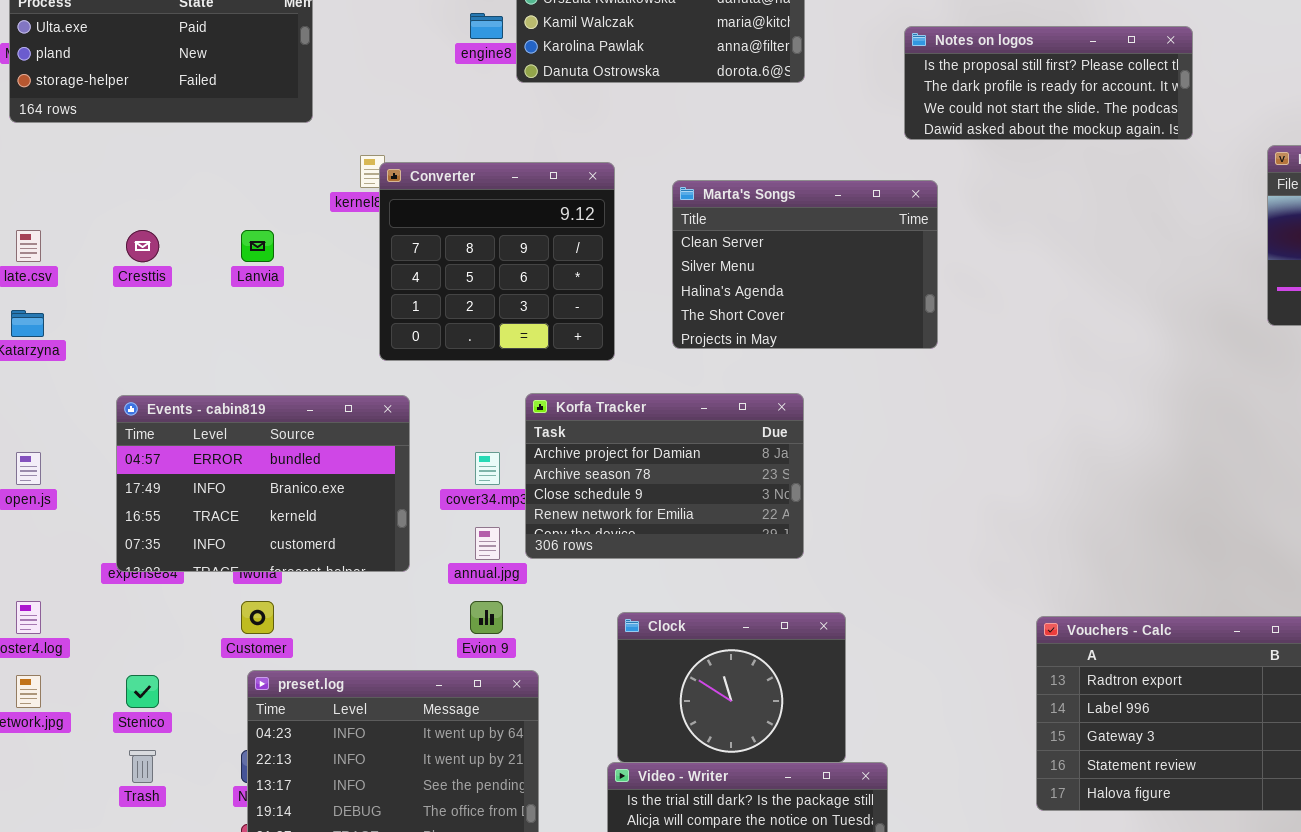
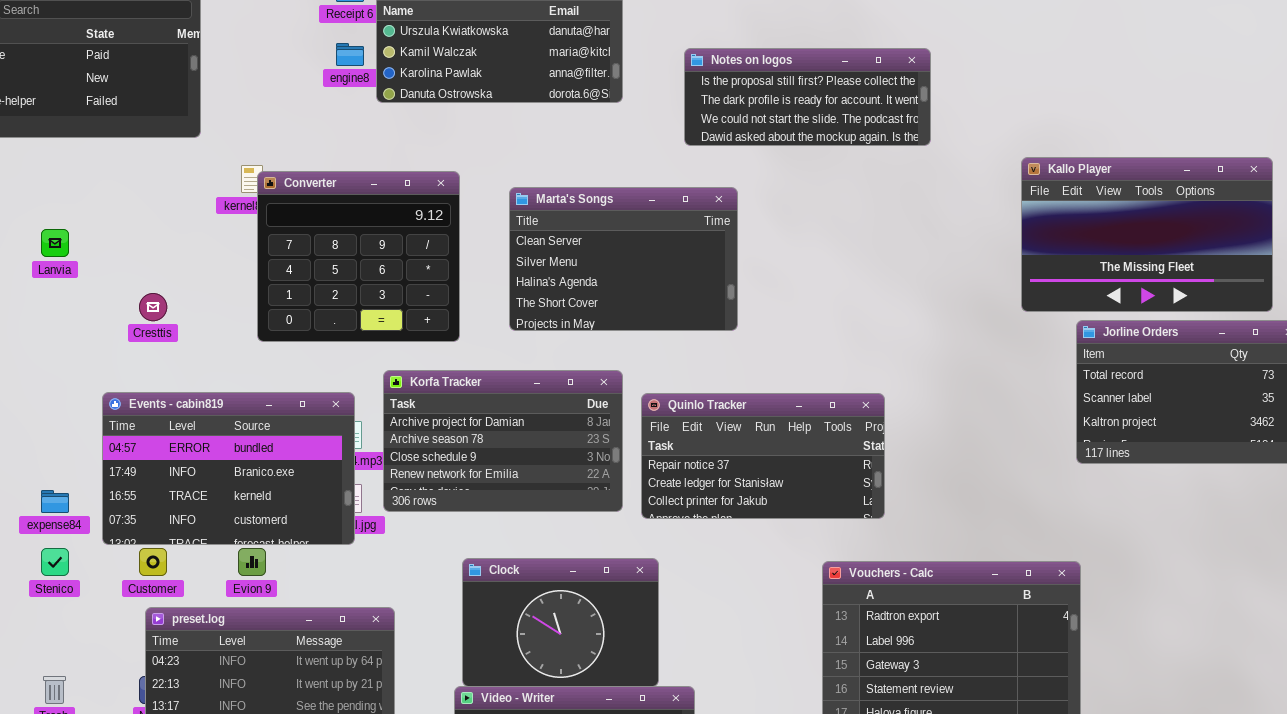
Notes on logos: [904,26,1193,140] -> [684,48,931,146], moved
Cresttis: [126,230,159,262] -> [139,293,167,321], moved
Lanvia: [241,230,274,262] -> [41,229,69,257], moved
Events - cabin819: [116,395,410,572] -> [102,392,355,545], moved
Quinlo Tracker: none -> [641,393,885,519], opened
Evion 9: [470,601,503,634] -> [238,548,266,576], moved
Stenico: [126,675,159,708] -> [41,548,69,576], moved

